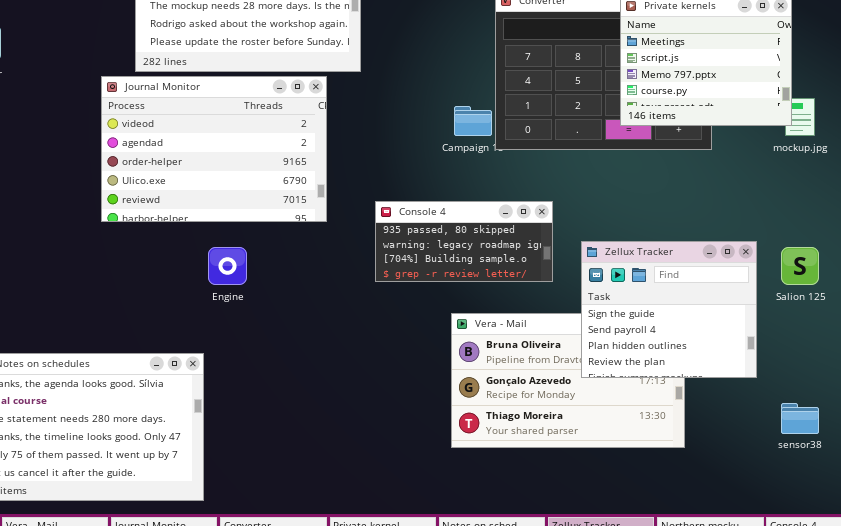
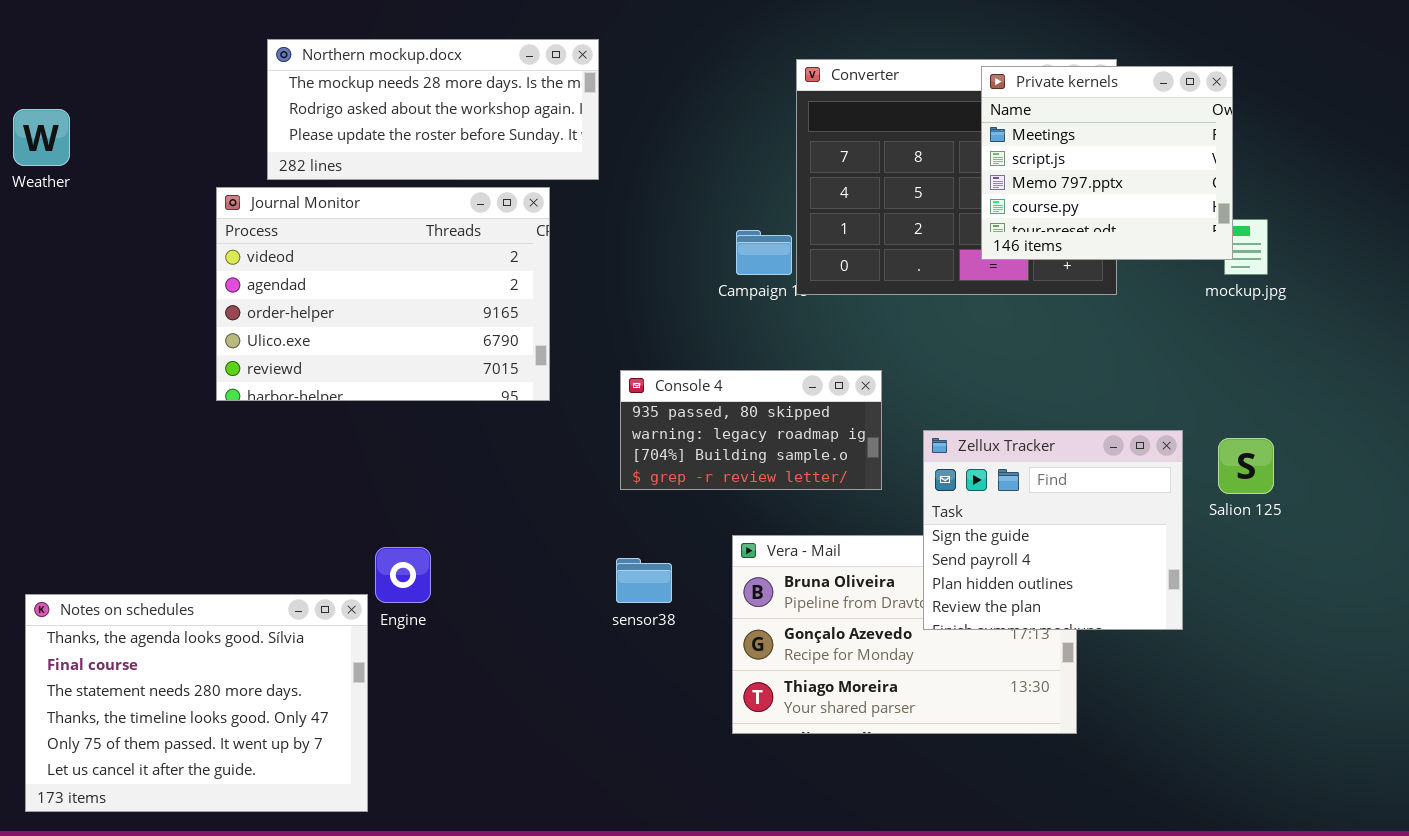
Engine: [208,247,247,285] -> [375,547,431,603], moved
sensor38: [781,403,819,434] -> [616,558,672,603], moved

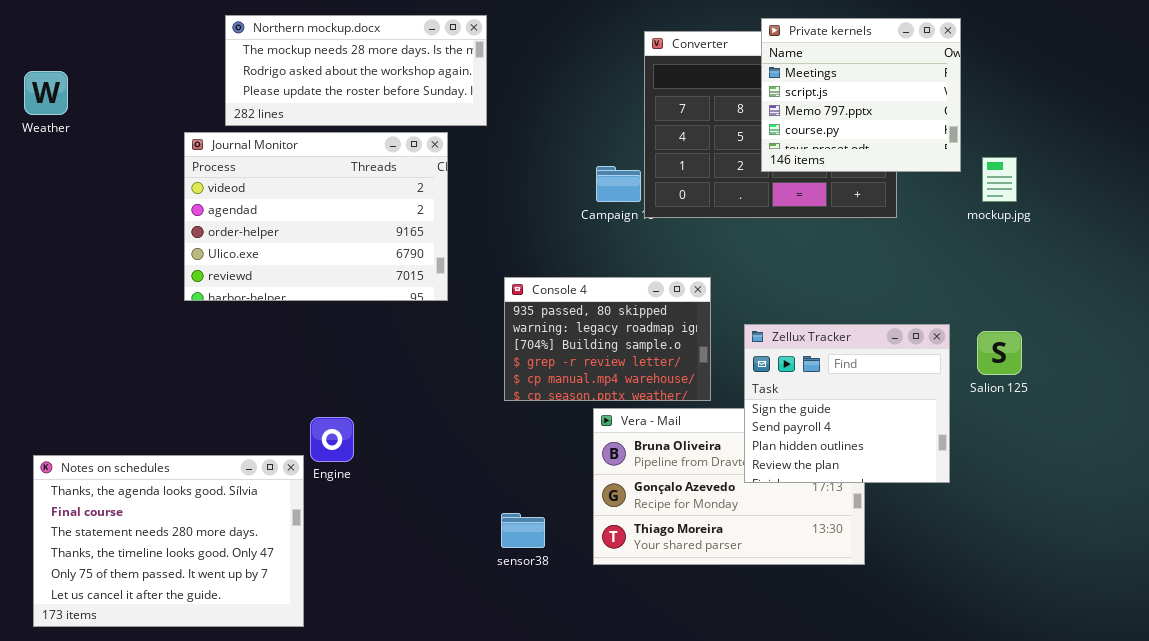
Private kernels: [981,66,1233,260] -> [761,18,961,172], moved
Console 4: [620,370,882,490] -> [504,277,711,401], resized
sensor38: [616,558,672,603] -> [501,513,545,548], moved

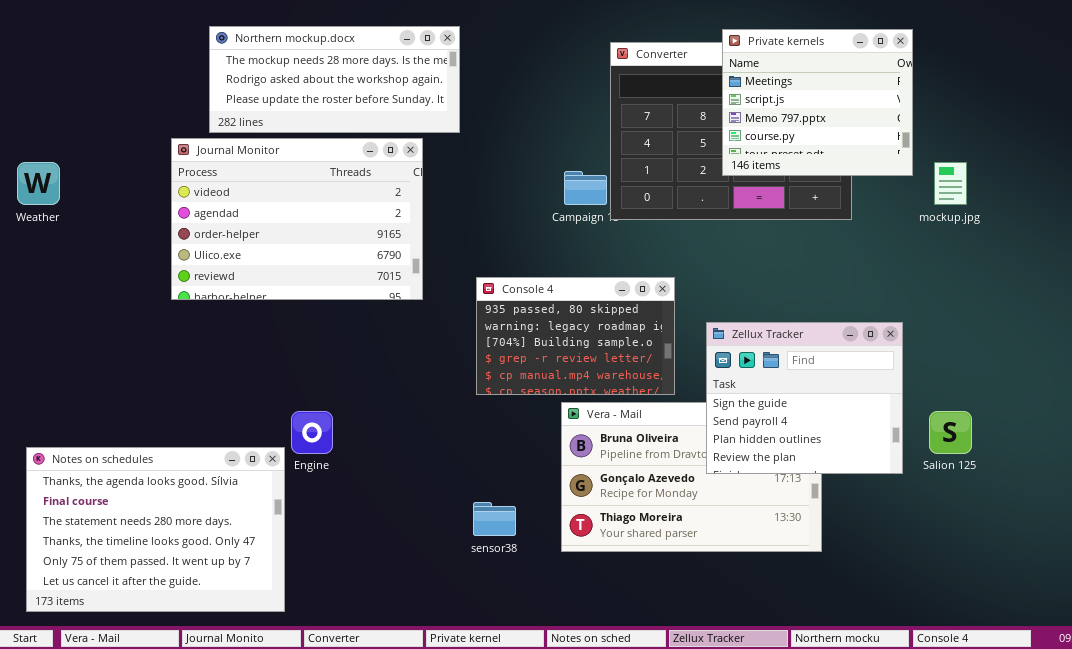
Weather: [24,71,68,115] -> [17,162,60,205], moved
Salion 125: [977,331,1022,375] -> [929,411,972,454], moved

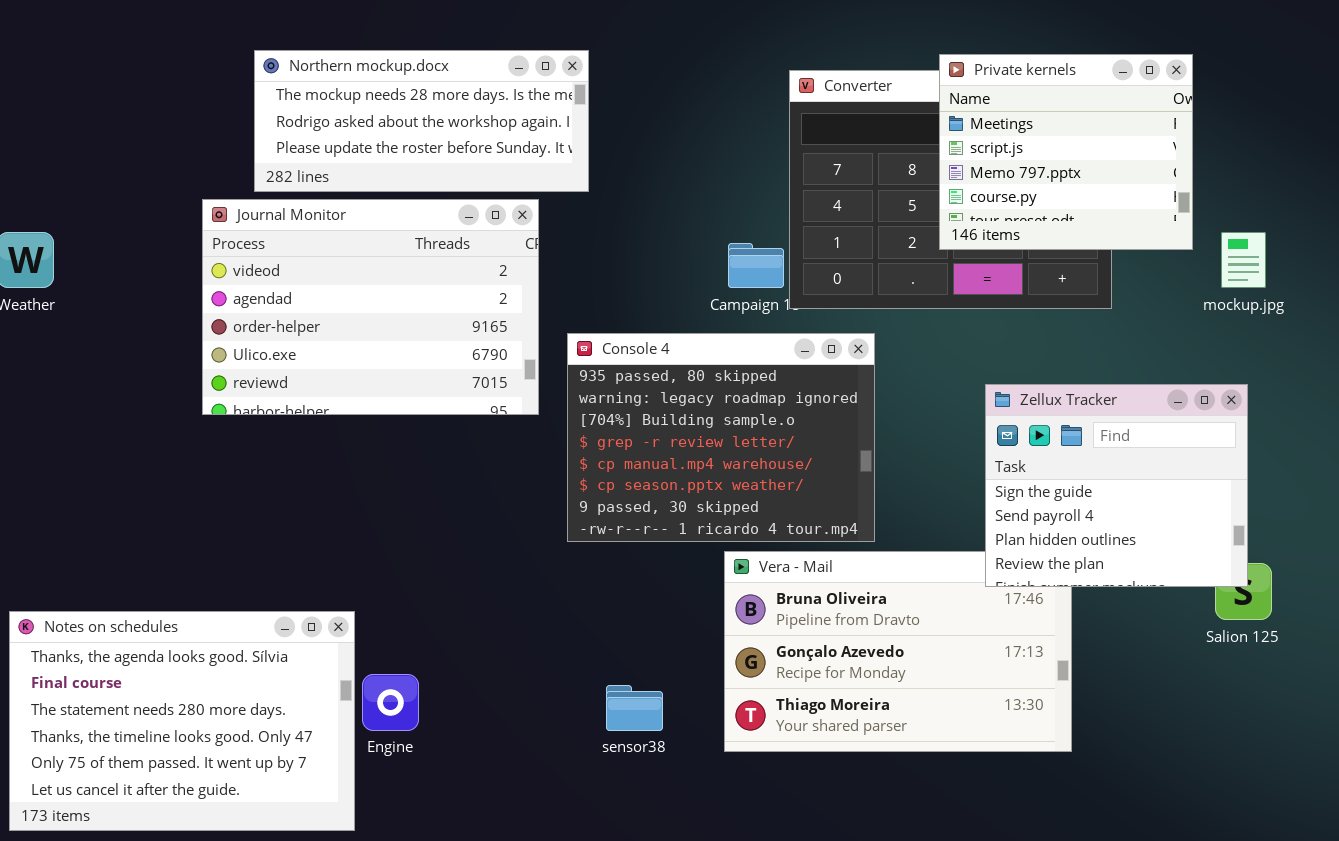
Console 4: [476,277,675,395] -> [567,333,875,542], resized
Zellux Tracker: [706,322,903,474] -> [985,384,1248,587], moved
Engine: [291,411,333,454] -> [362,674,419,731], moved

